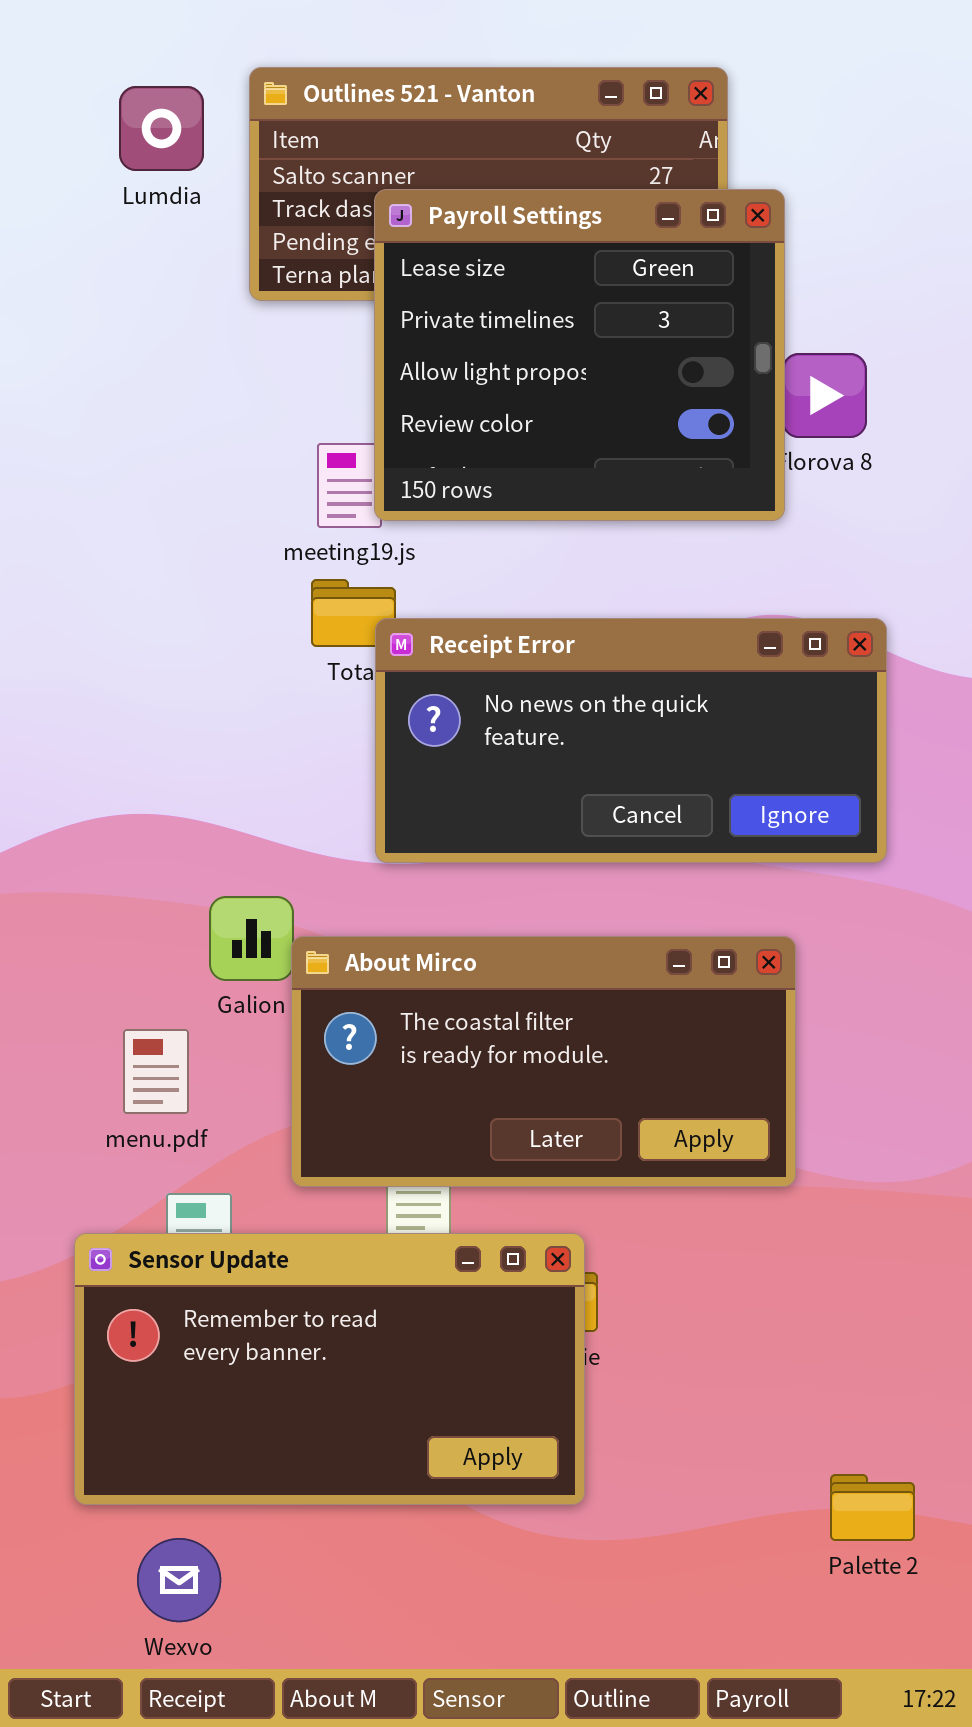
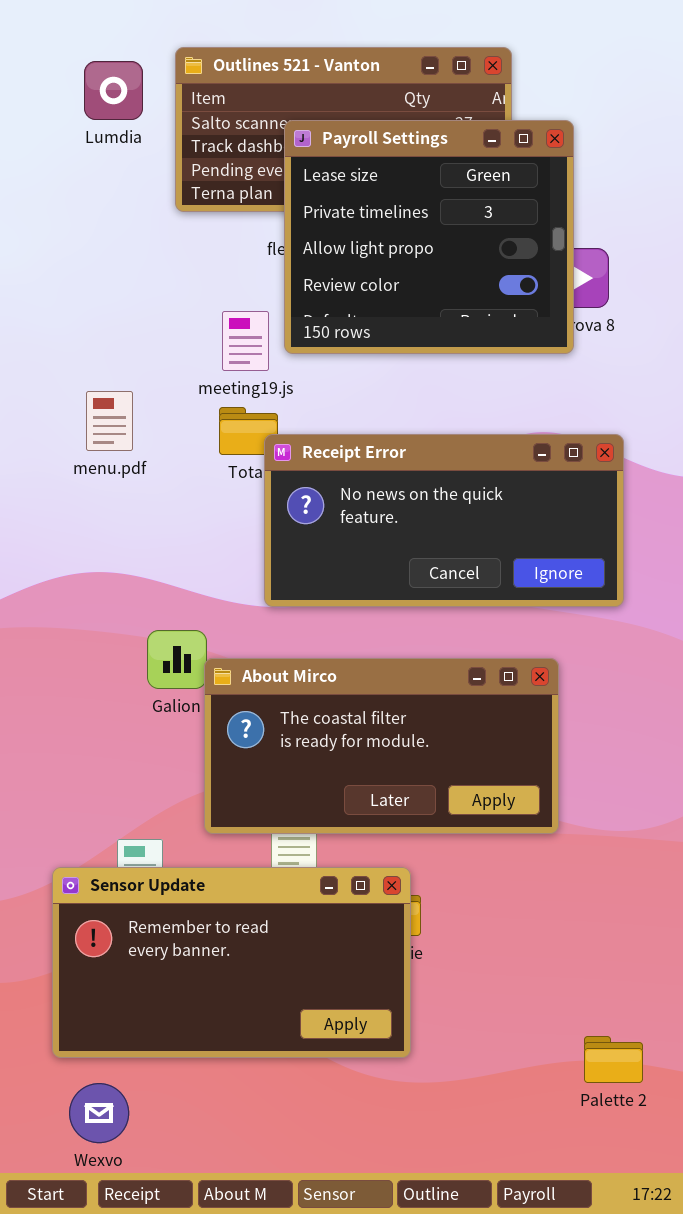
Payroll Settings: [374,189,785,521] -> [284,120,574,354], moved
menu.pdf: [123,1029,189,1114] -> [86,391,133,451], moved
Wexvo: [137,1538,221,1622] -> [69,1083,129,1143], moved

